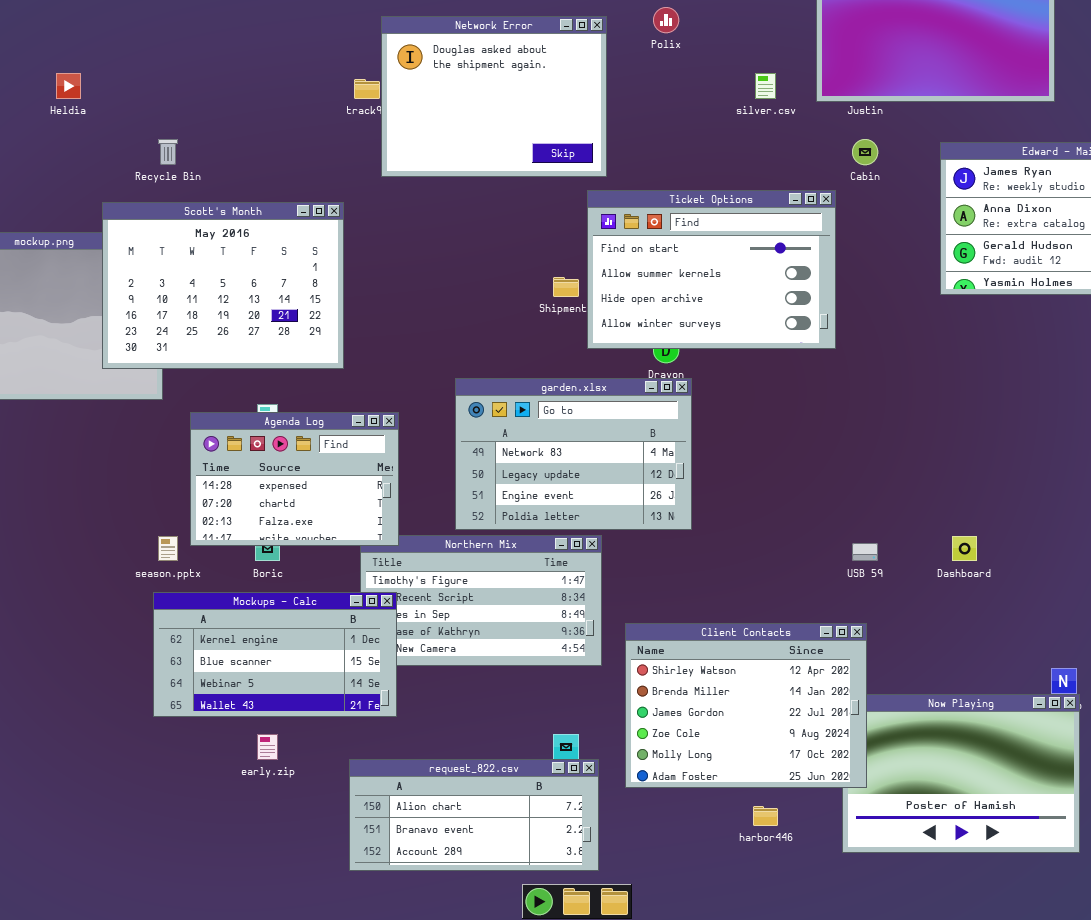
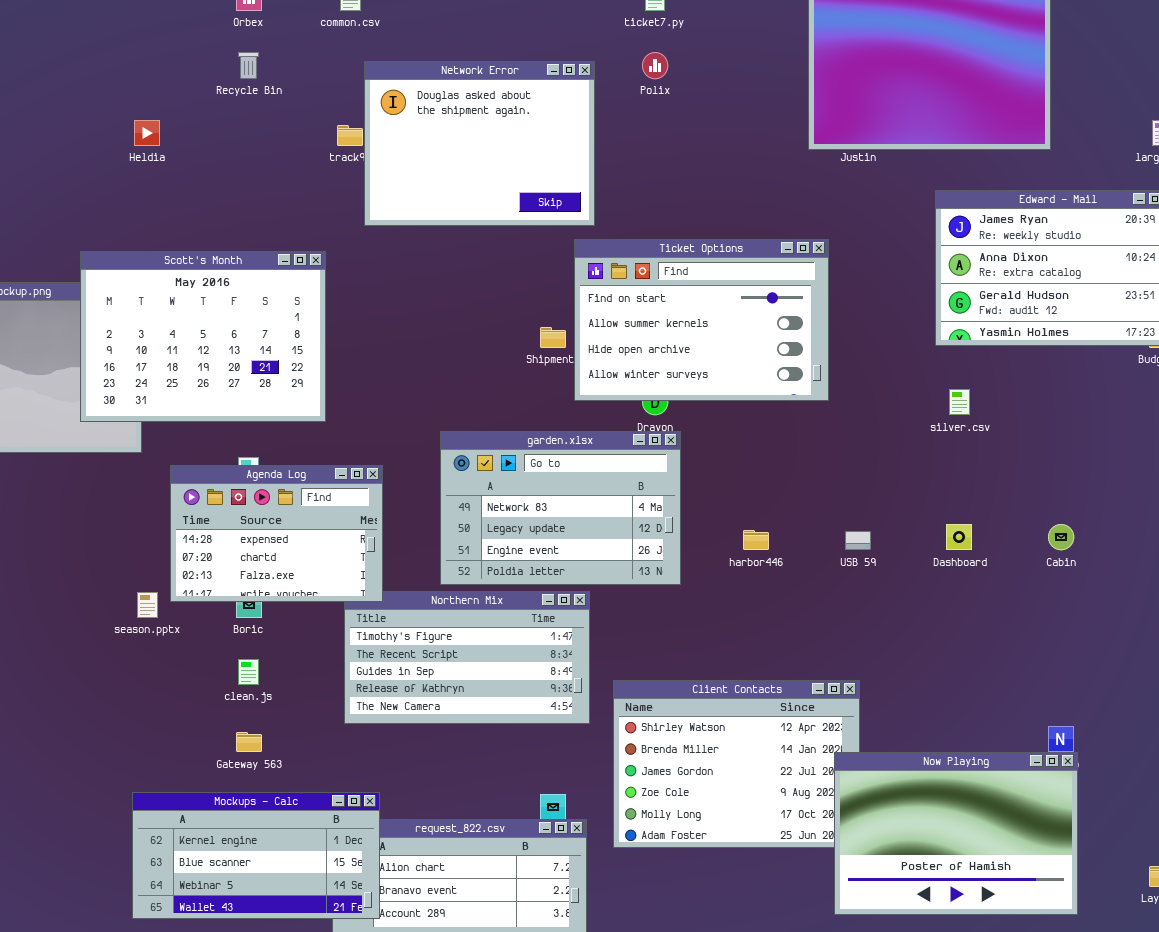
Heldia: [56,73,81,99] -> [134,120,160,146], moved
silver.csv: [755,73,776,99] -> [949,389,970,415], moved
Recycle Bin: [158,139,178,165] -> [238,52,259,79], moved
Cabin: [852,139,878,165] -> [1048,524,1074,550], moved
Dashboard: [952,536,977,561] -> [946,524,972,550], moved
USB 59: [852,543,878,561] -> [845,531,871,550], moved
Mockups - Calc: [153,592,397,717] -> [132,792,380,919], moved
Now Playing: [842,694,1080,853] -> [834,752,1078,915], raised
harbor446: [753,806,778,826] -> [743,530,769,550], moved

